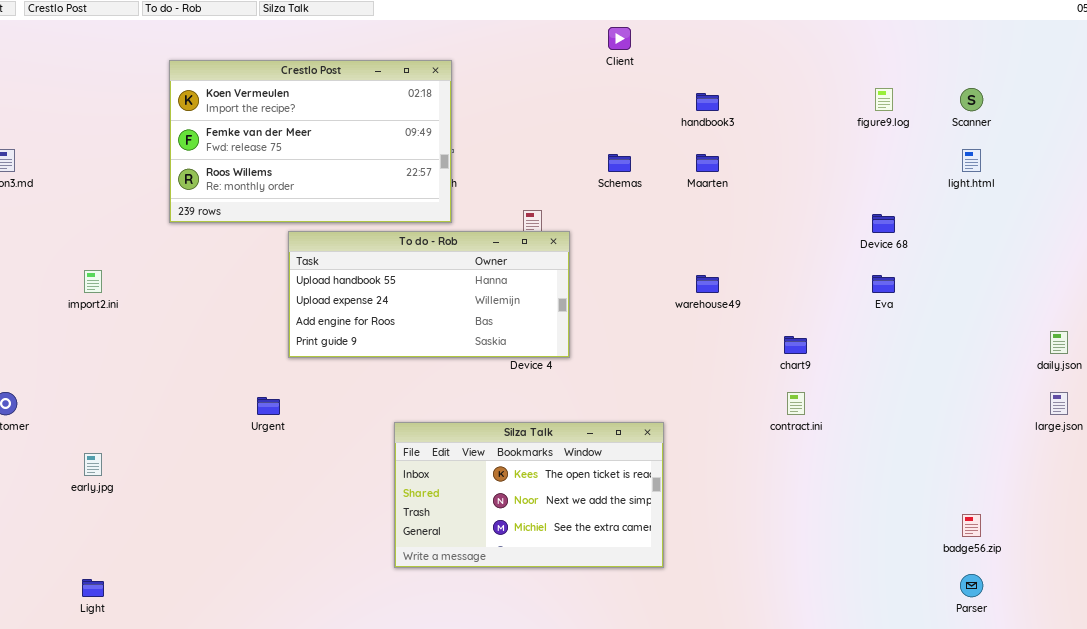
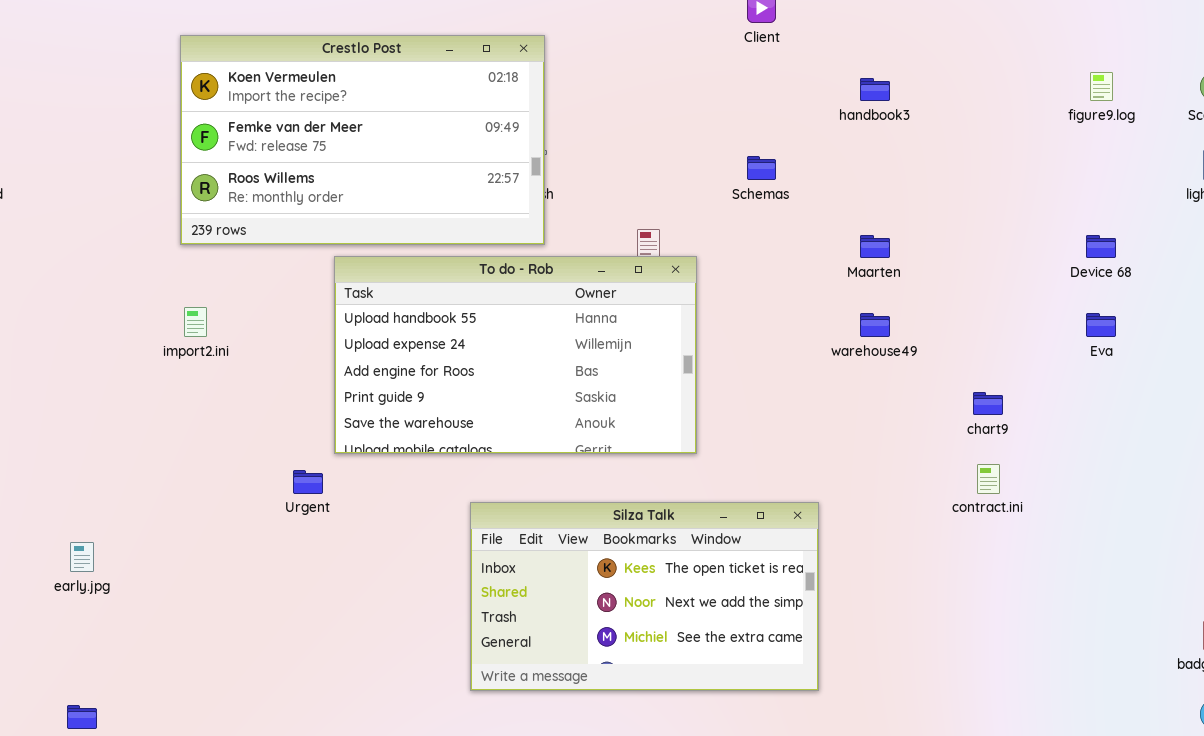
Maarten: [696,154,719,172] -> [860,235,890,258], moved
To do - Rob: [288,231,570,358] -> [334,256,697,454], resized
import2.ini: [84,270,102,293] -> [184,307,207,337], moved

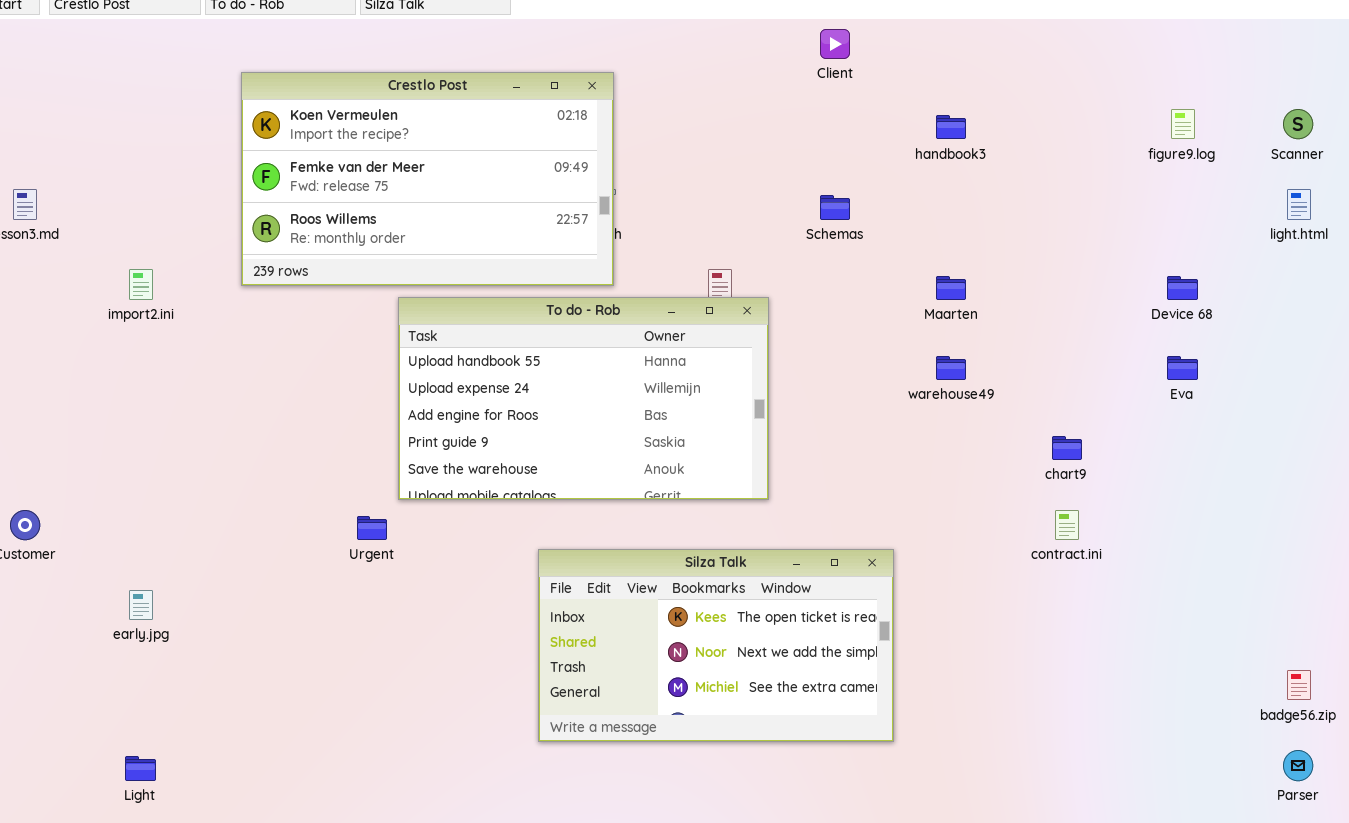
import2.ini: [184,307,207,337] -> [129,269,153,300], moved

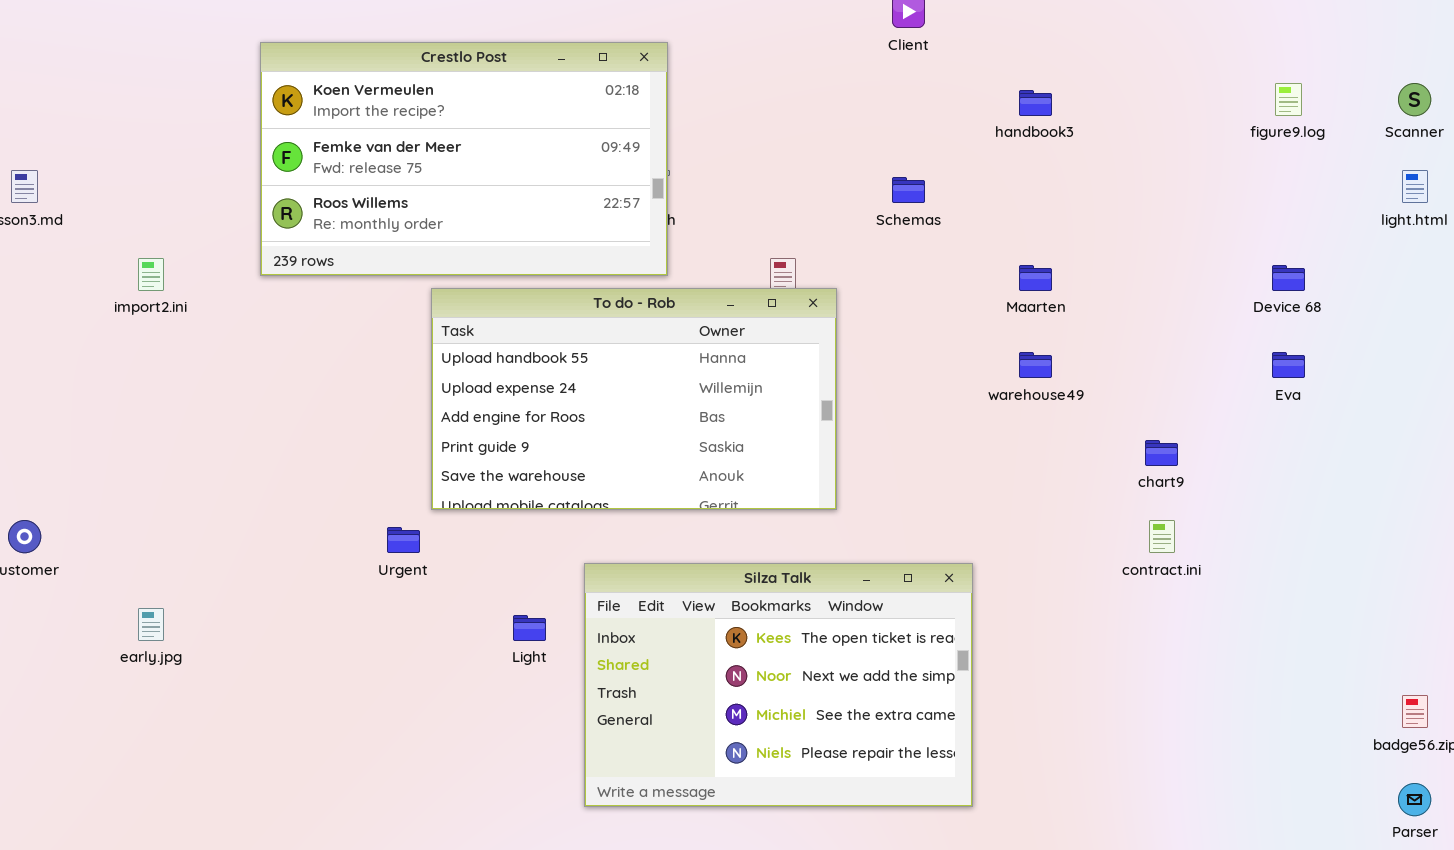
Silza Talk: [538,549,894,742] -> [584,563,973,807], resized
Light: [125,756,156,781] -> [513,615,546,641], moved

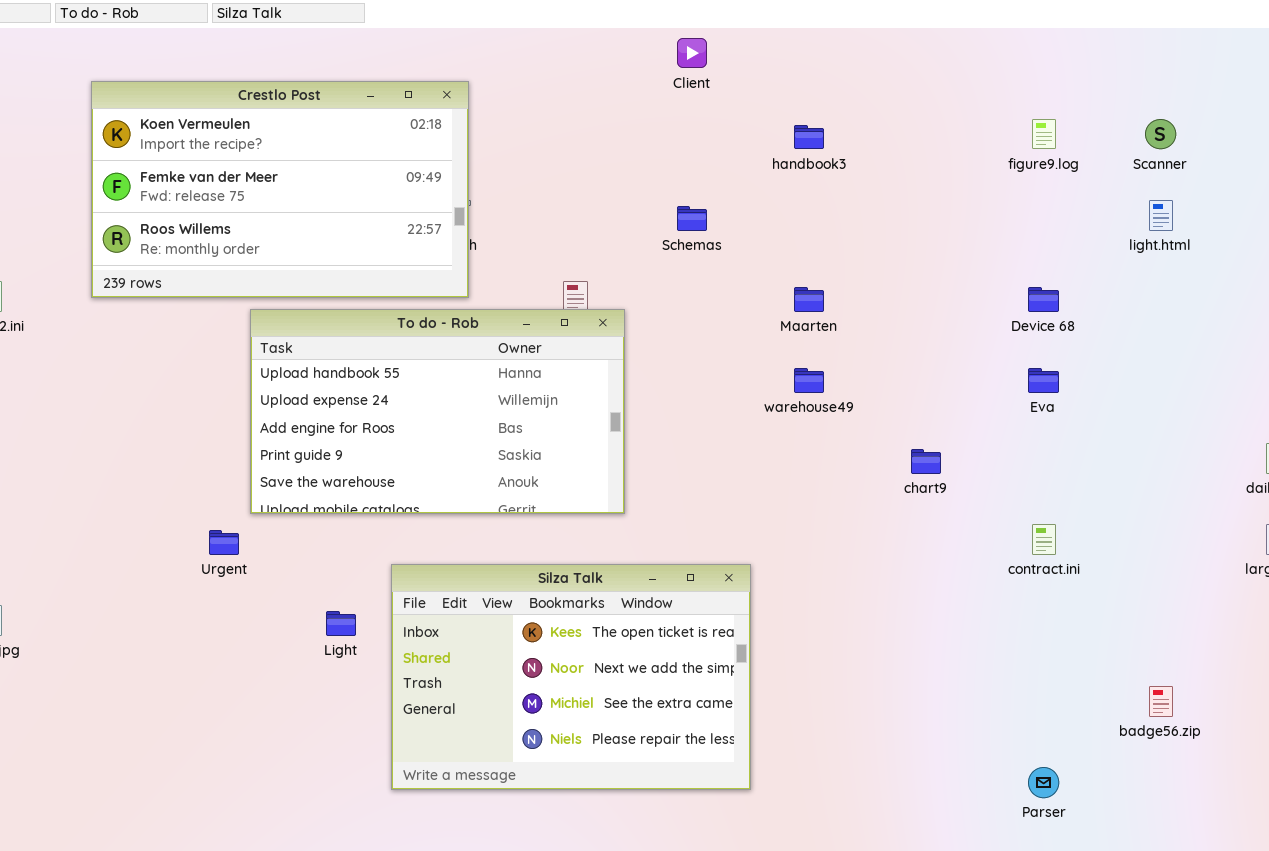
contract.ini: [1149,520,1175,553] -> [1032,524,1056,555], moved
Parser: [1398,783,1431,816] -> [1028,767,1059,798], moved

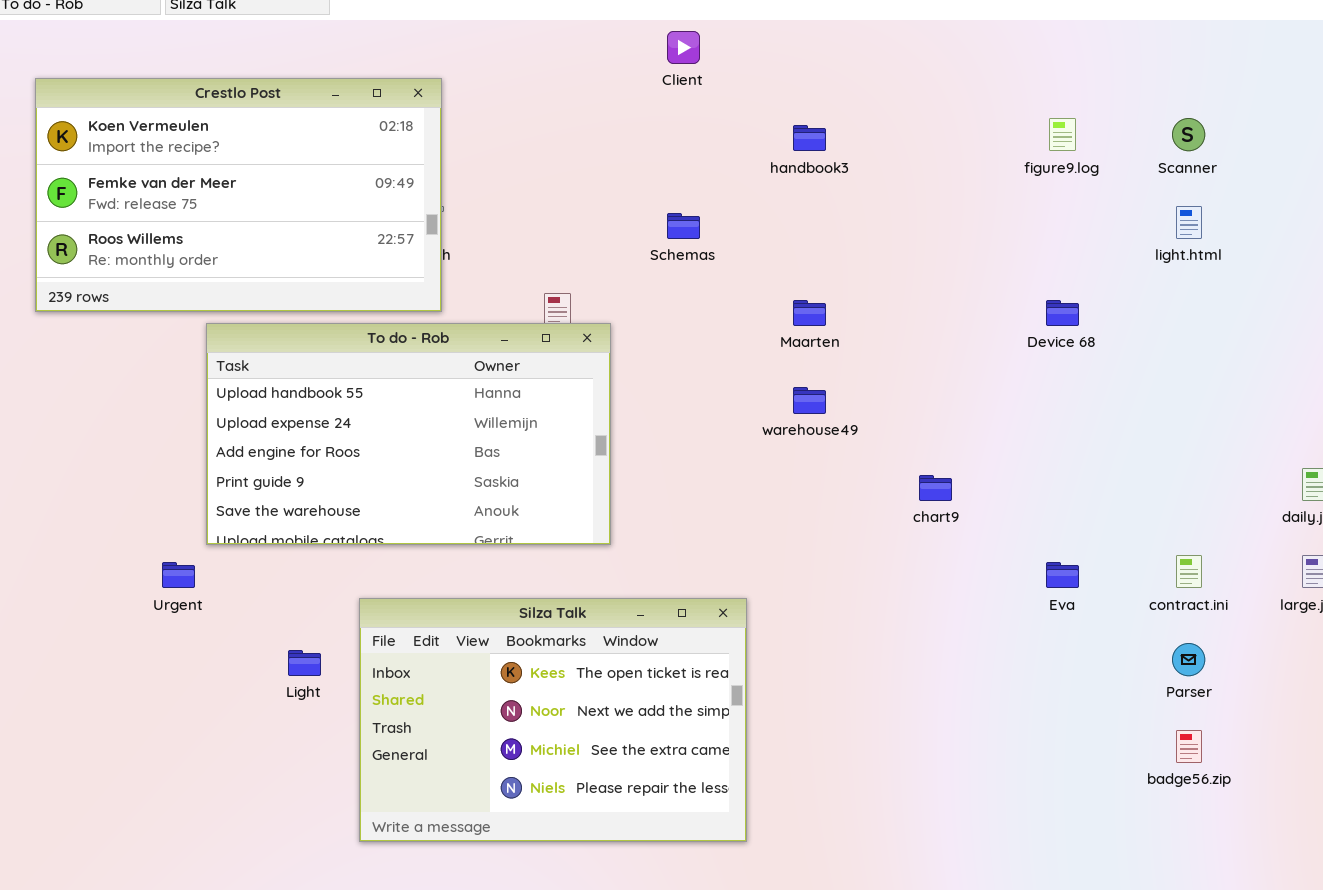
Eva: [1028,368,1059,393] -> [1046,562,1079,588], moved
contract.ini: [1032,524,1056,555] -> [1176,555,1202,588], moved
Parser: [1028,767,1059,798] -> [1172,643,1205,676], moved

